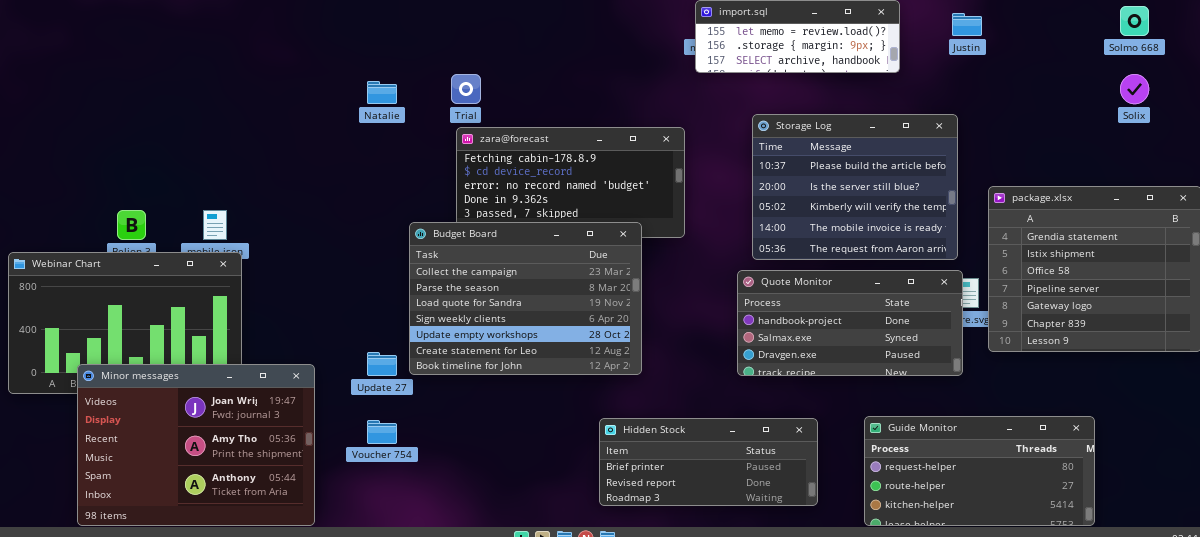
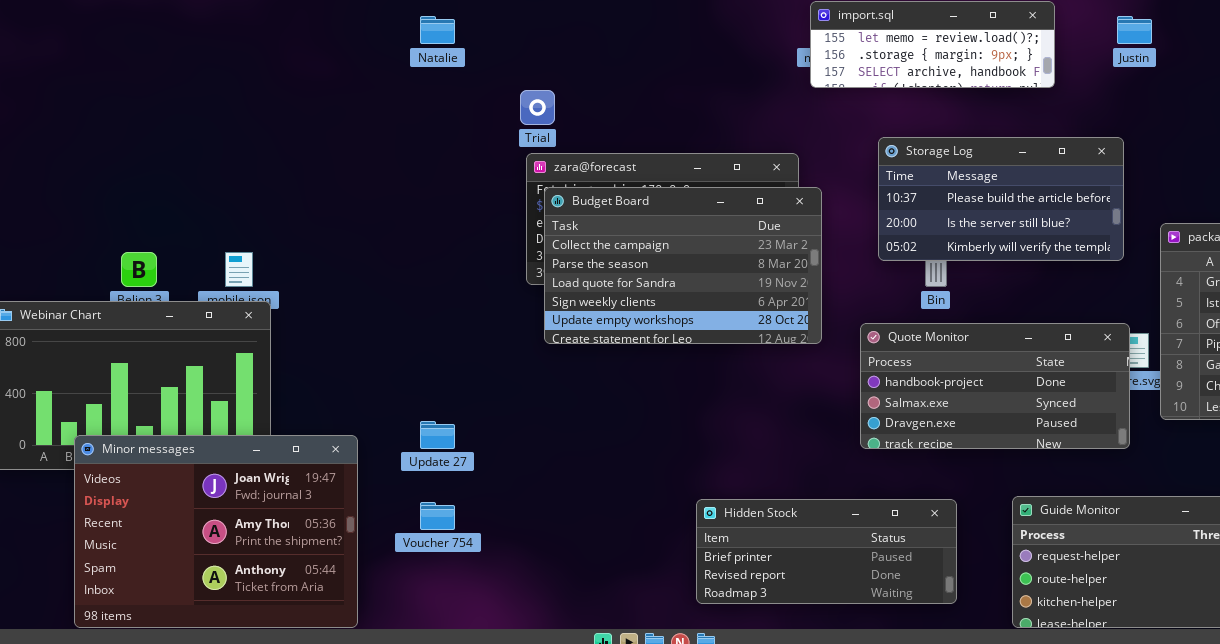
Natalie: [367,81,397,104] -> [420,16,455,44], moved
Storage Log: [752,114,958,260] -> [878,137,1124,261], resized
Budget Board: [409,222,642,375] -> [544,187,822,344], moved, resized

